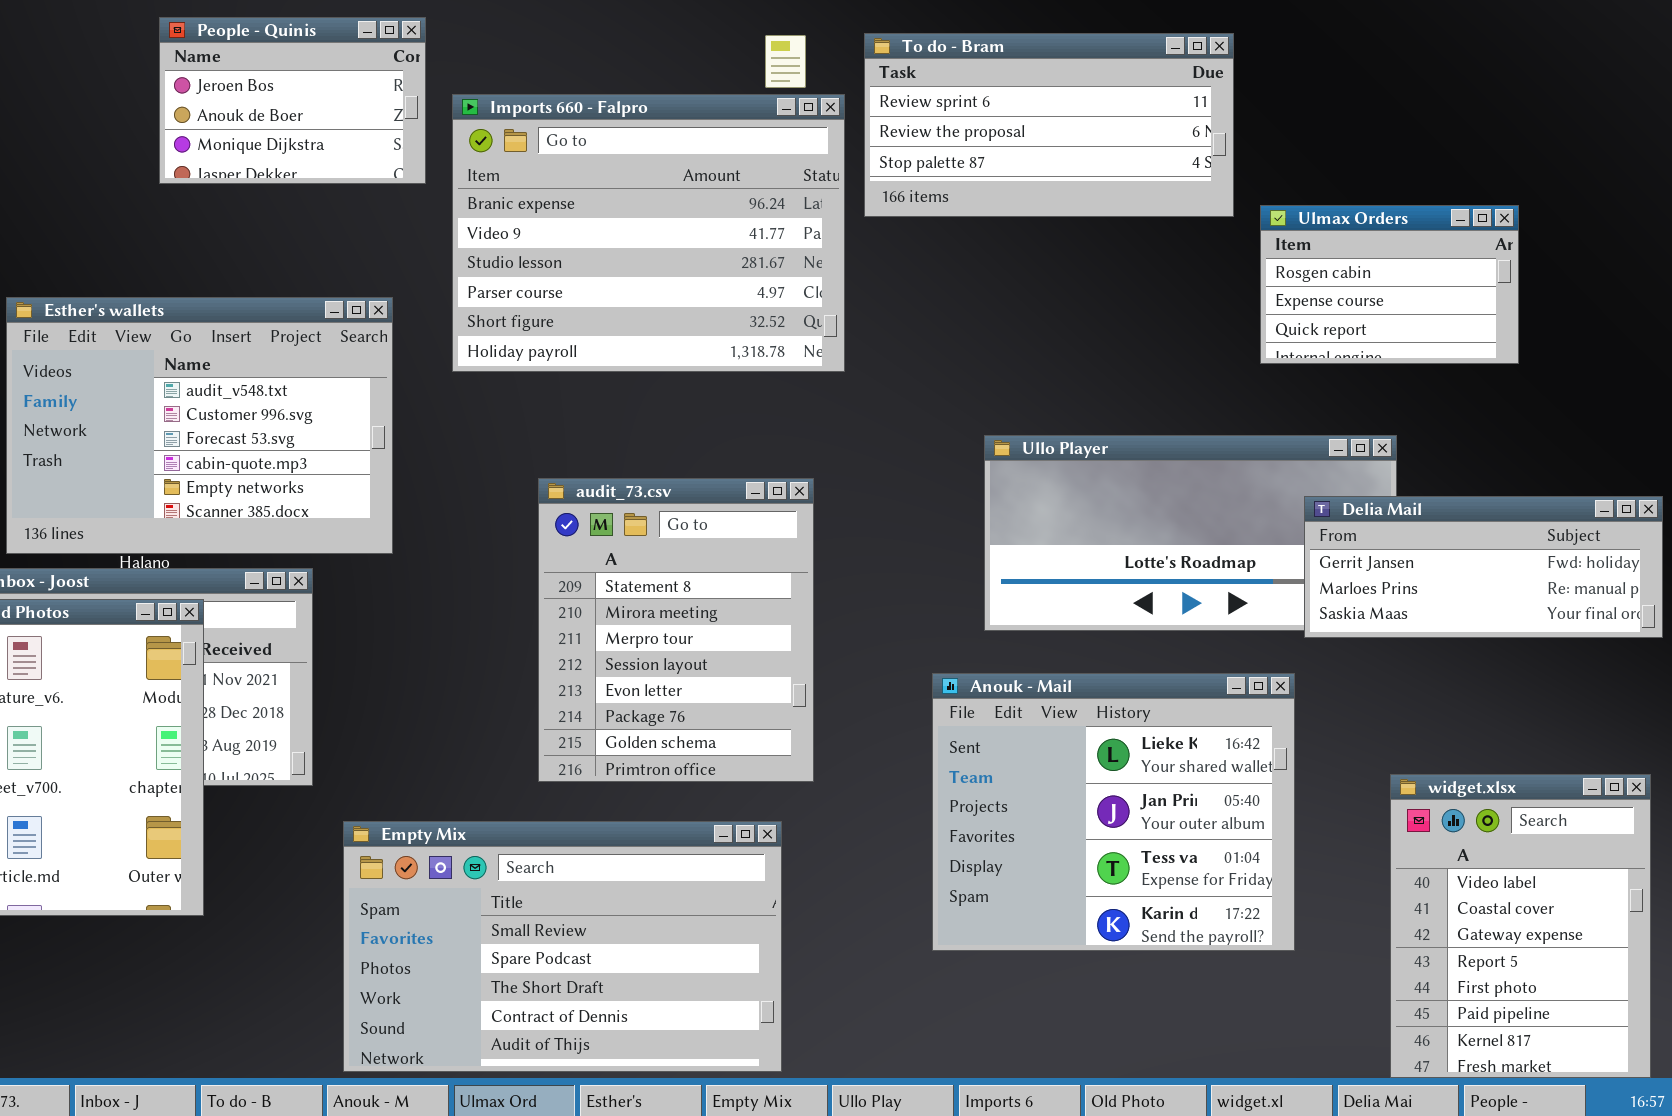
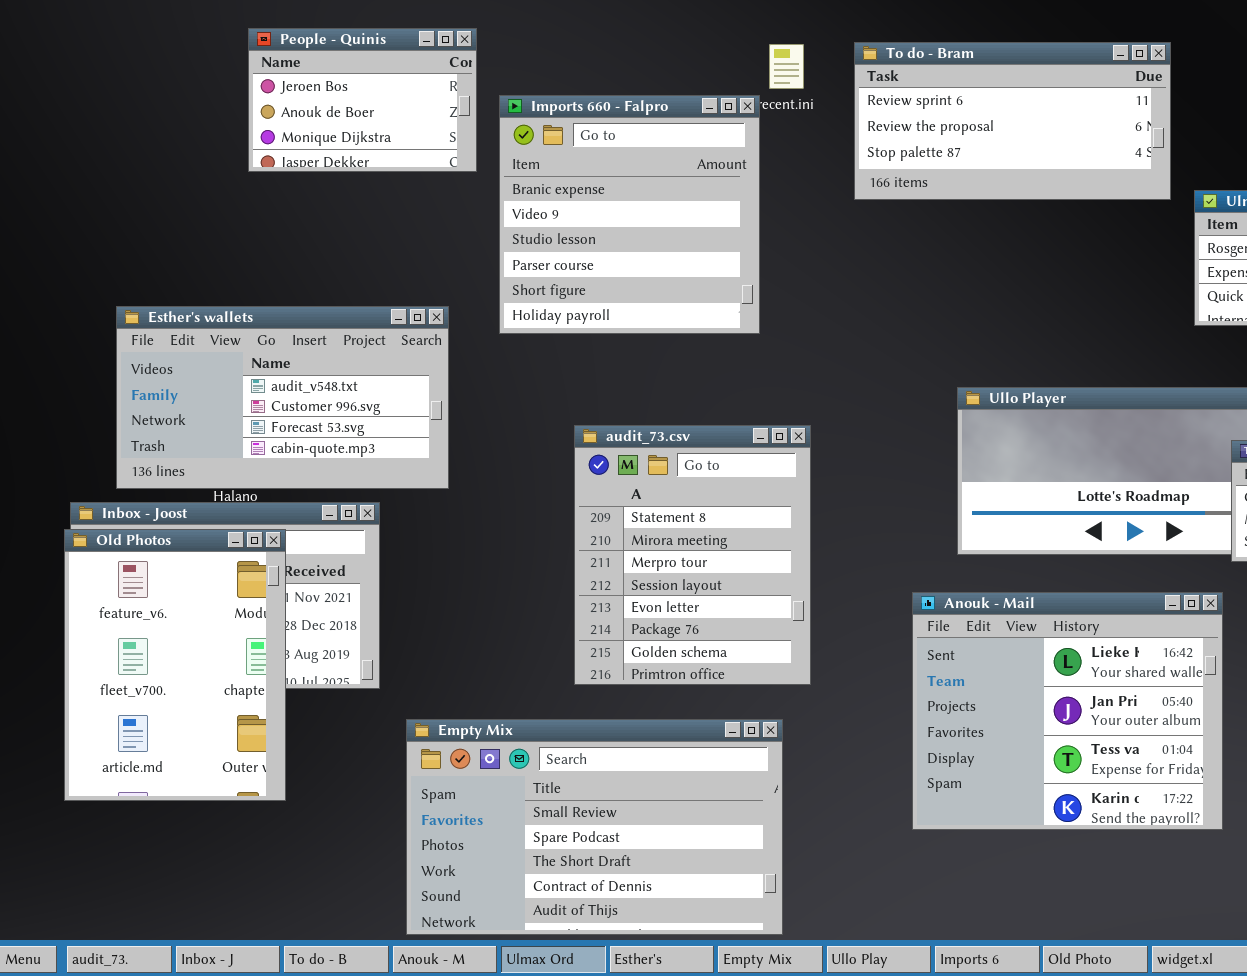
Imports 660 - Falpro: [452,94,845,372] -> [499,95,760,334], resized
Esther's wallets: [6,297,393,554] -> [116,306,449,489], resized

